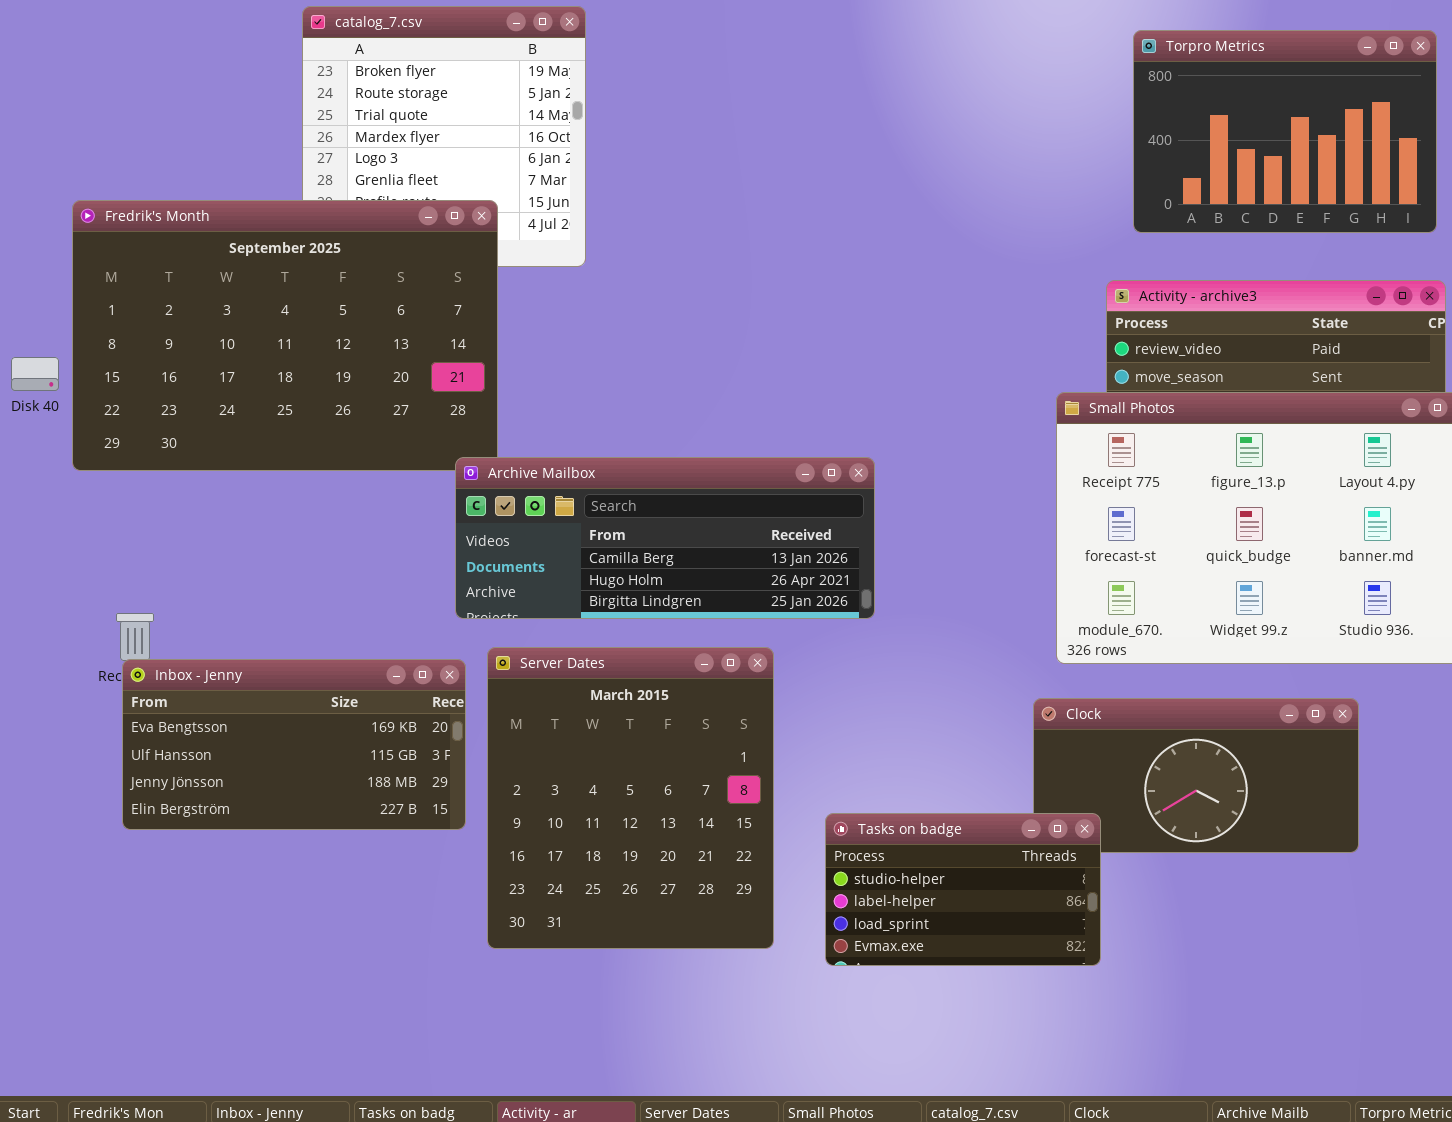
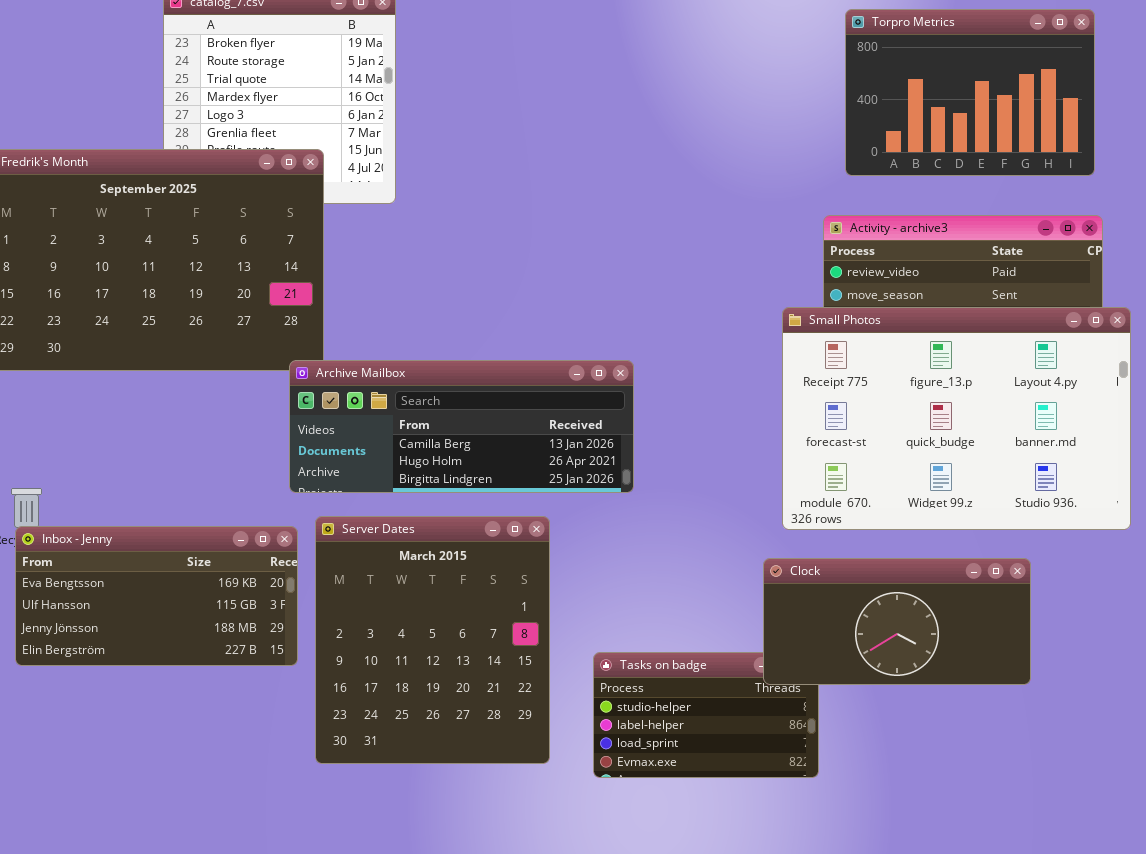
Clock: [1033,698,1359,853] -> [763,558,1031,685], raised

